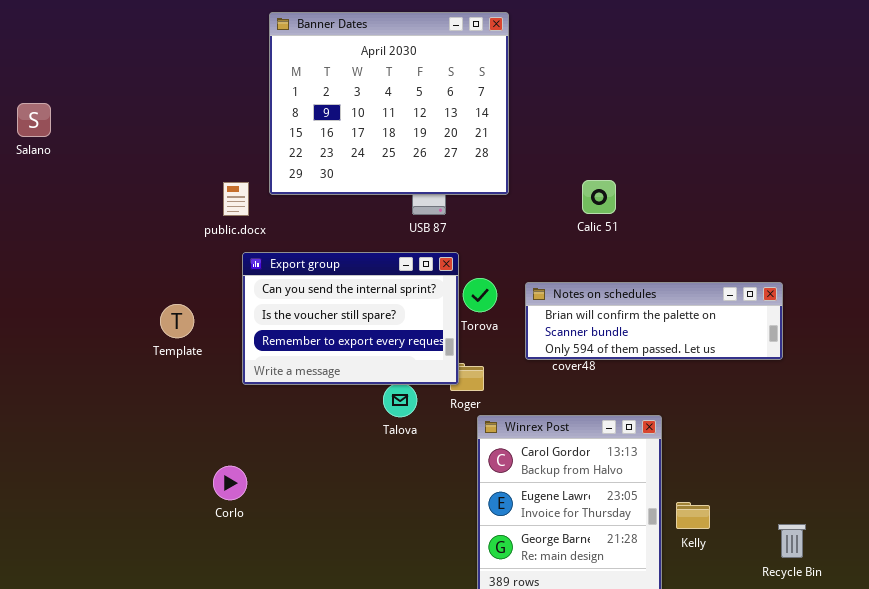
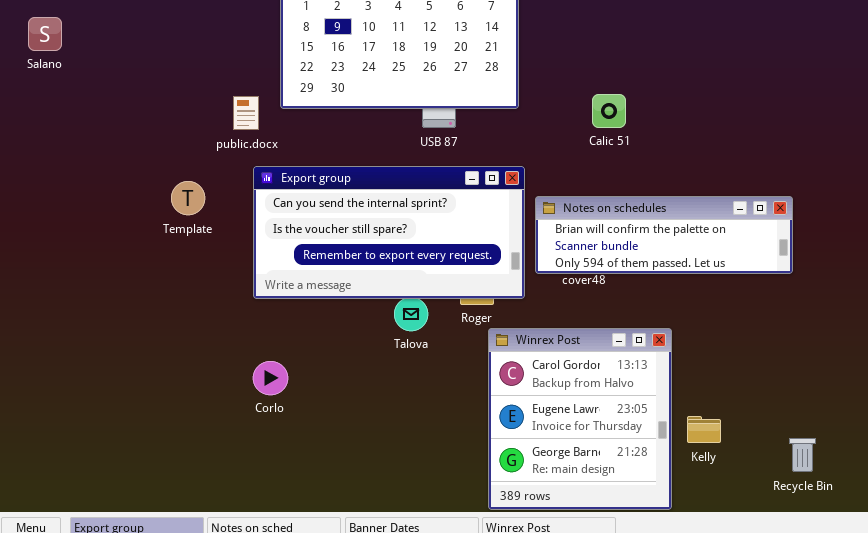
Export group: [242,252,459,385] -> [253,166,525,299], resized
Template: [160,304,194,338] -> [171,181,205,215], moved
Corlo: [213,466,247,500] -> [253,361,288,395], moved

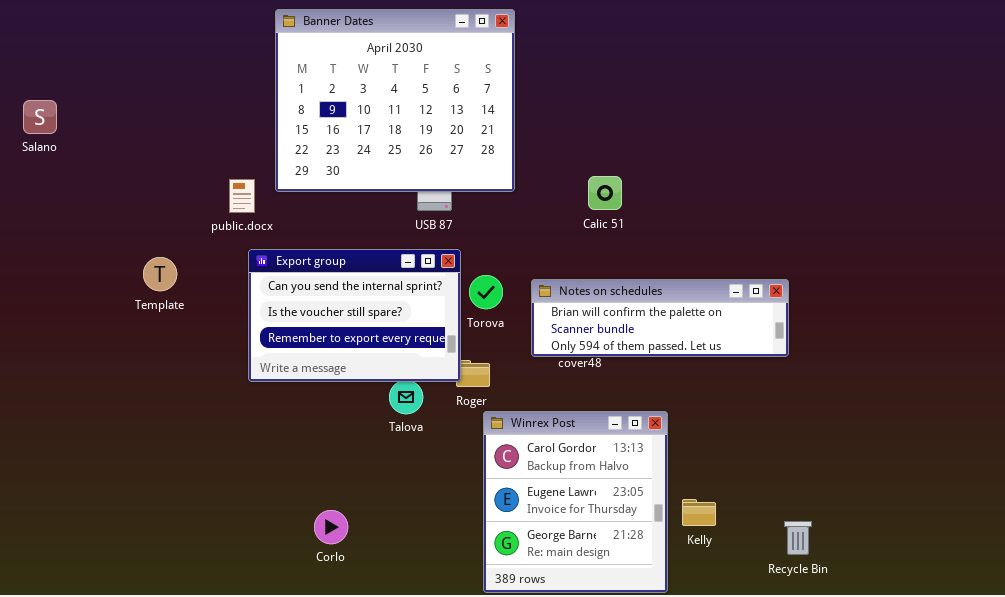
Export group: [253,166,525,299] -> [248,249,461,382], resized
Template: [171,181,205,215] -> [143,257,177,291], moved
Corlo: [253,361,288,395] -> [314,510,348,544], moved

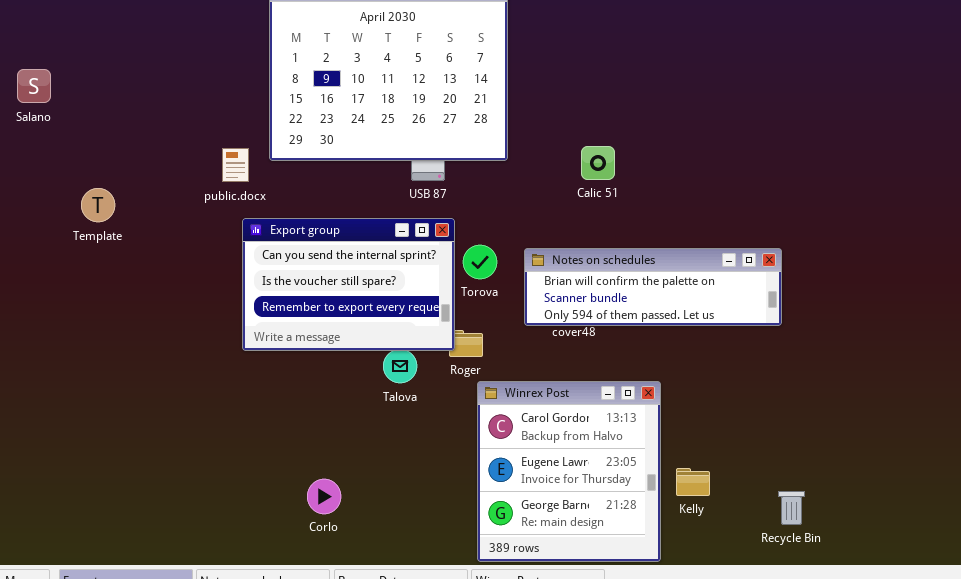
Template: [143,257,177,291] -> [81,188,115,222], moved

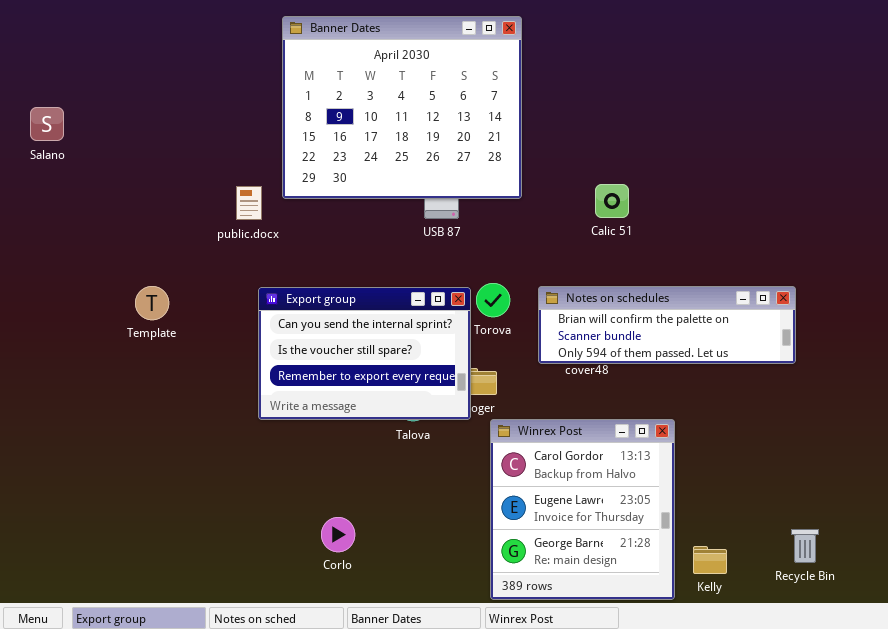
Template: [81,188,115,222] -> [135,286,169,320], moved
Export group: [242,218,455,351] -> [258,287,471,420], moved
Kelly: [676,468,710,496] -> [693,546,727,574], moved

